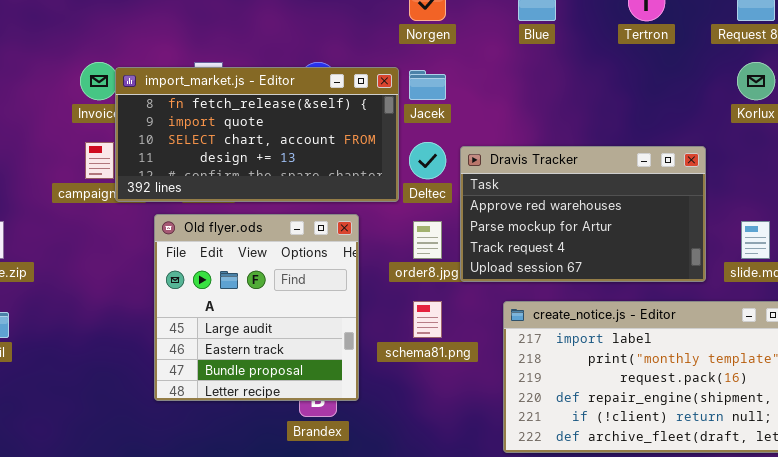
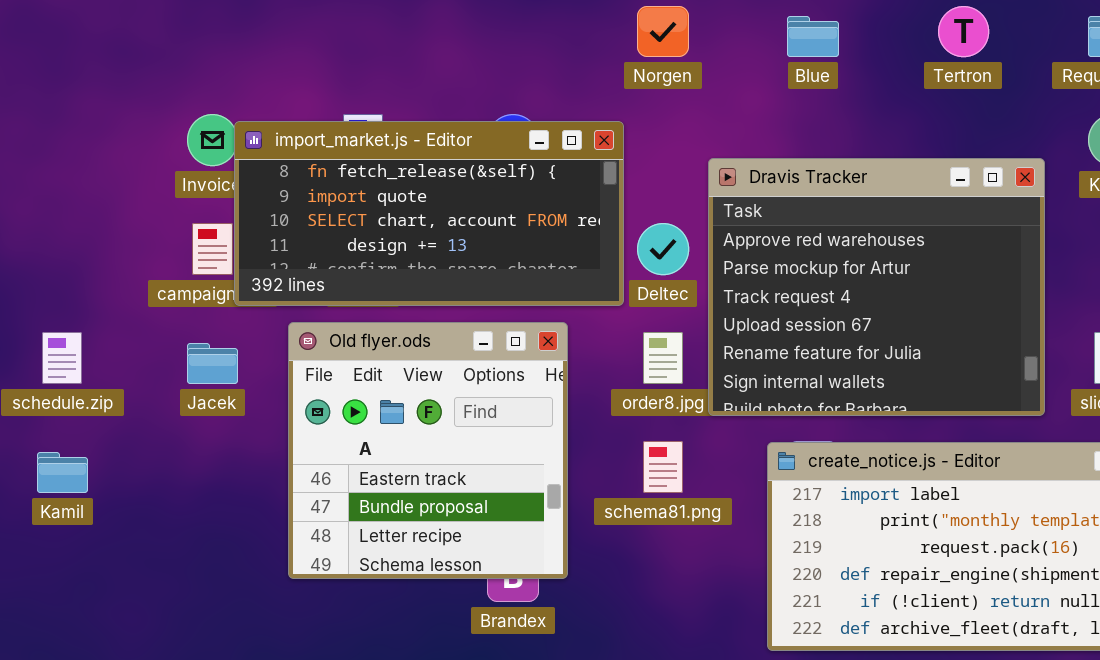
Jacek: [409,70,446,100] -> [187,343,238,384], moved
Dravis Tracker: [460,146,706,282] -> [708,158,1045,416], resized
Old flyer.ods: [154,214,359,401] -> [288,322,568,579], scrolled down 1 row

